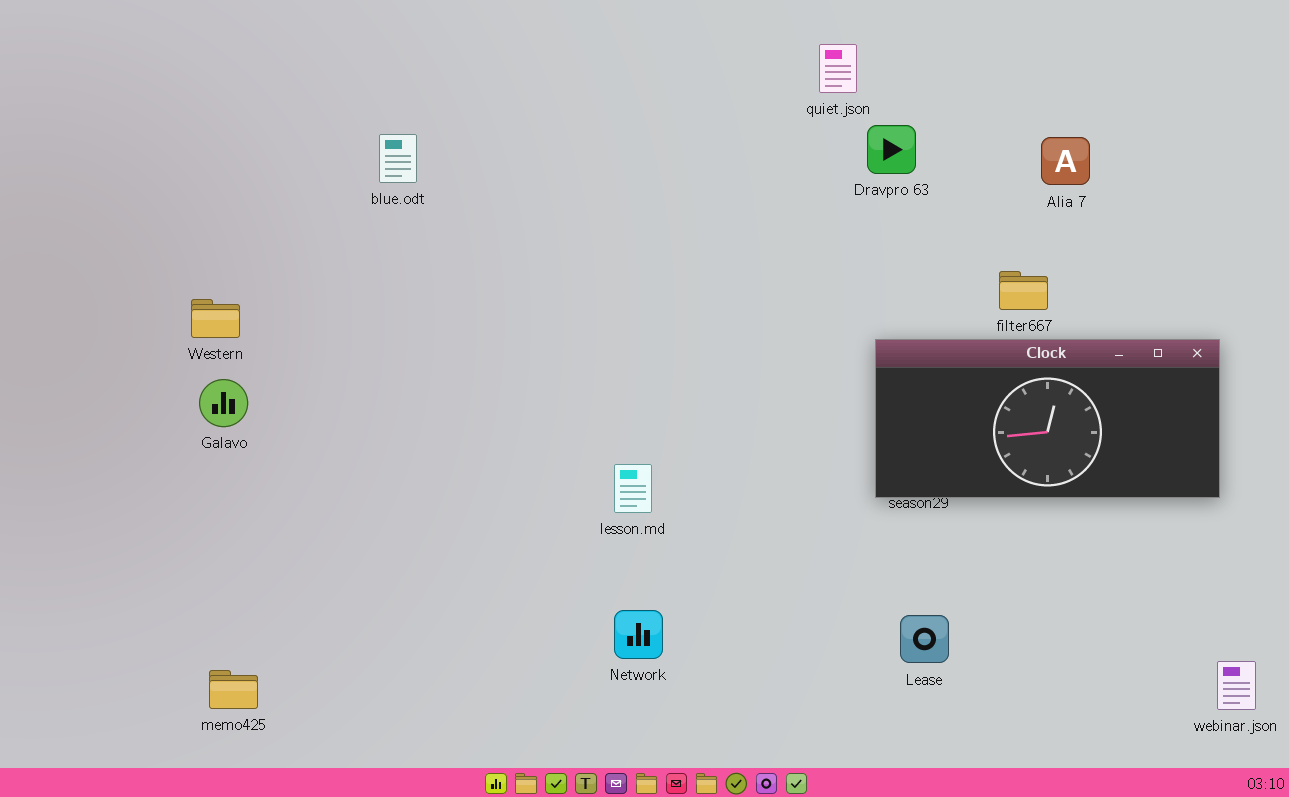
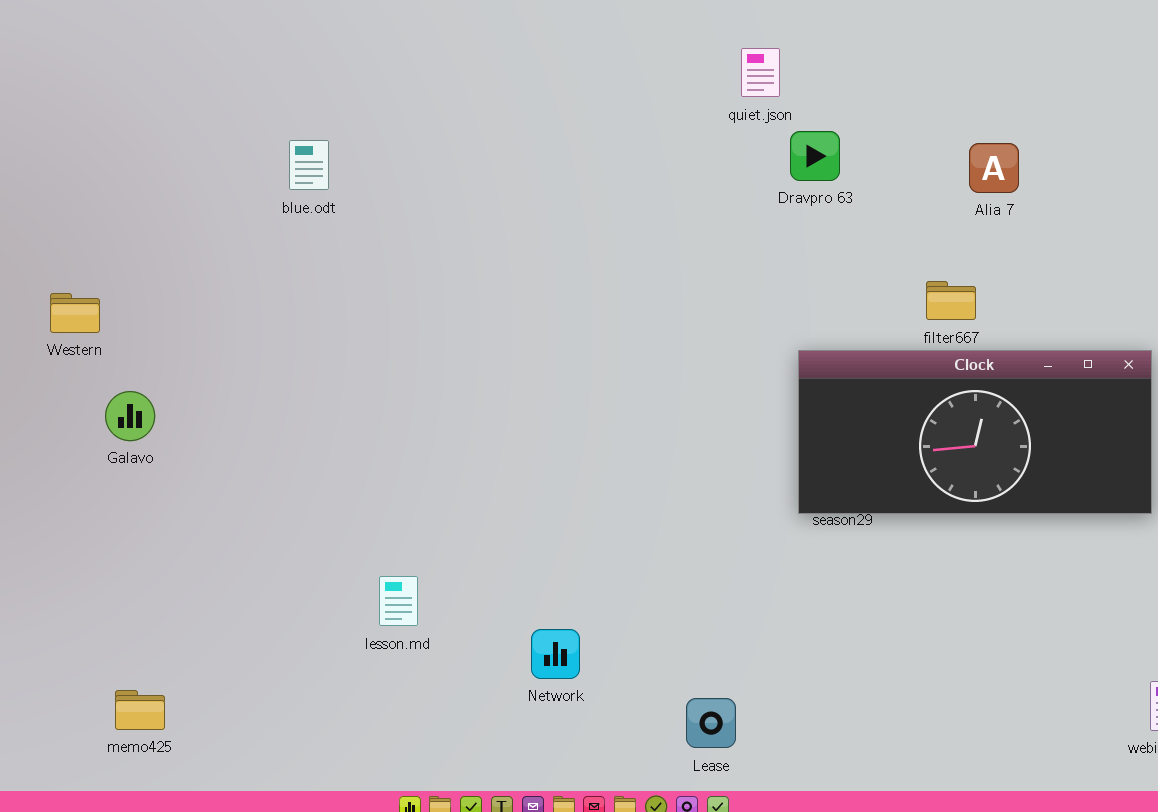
Western: [191,299,240,338] -> [50,293,100,333], moved
lesson.md: [614,464,652,513] -> [379,576,418,626], moved
Lease: [900,615,949,663] -> [686,698,736,748], moved

